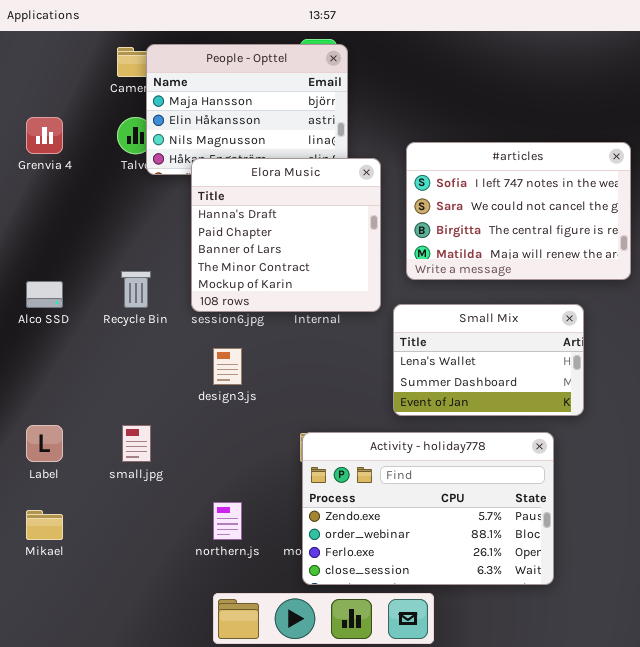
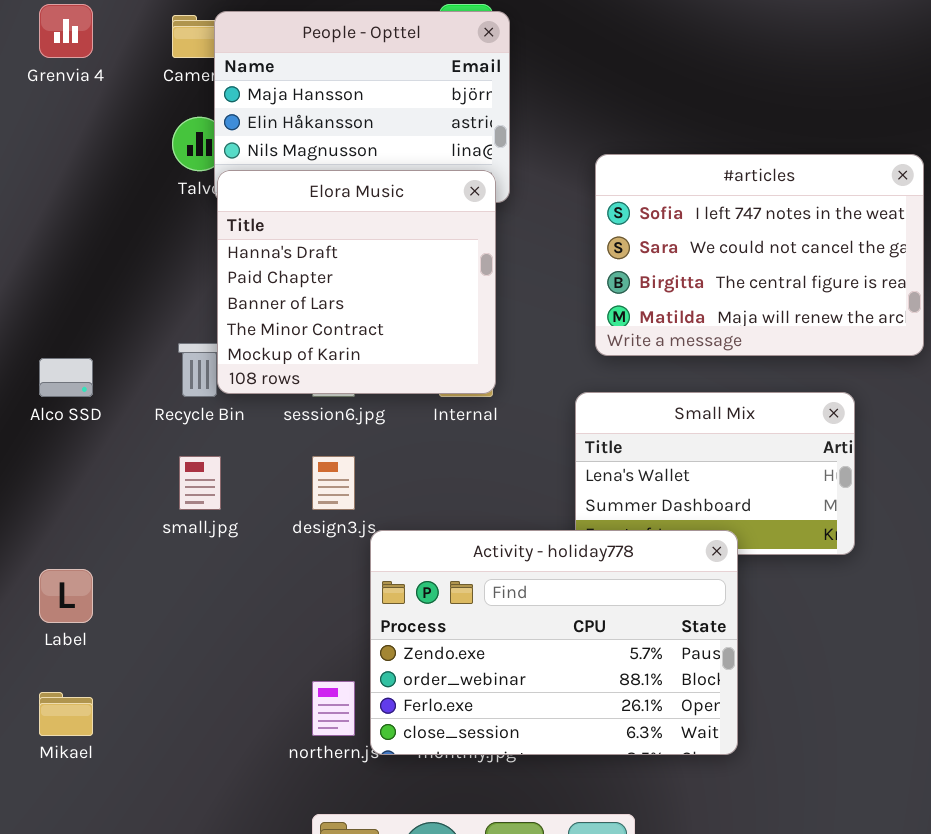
Grenvia 4: [26,117,63,154] -> [39,4,93,58], moved
Elora Music: [191,158,381,312] -> [217,170,496,394], moved
small.jpg: [122,425,151,462] -> [179,456,221,510], moved
Activity - holiday778: [302,432,554,585] -> [370,530,738,755], moved

